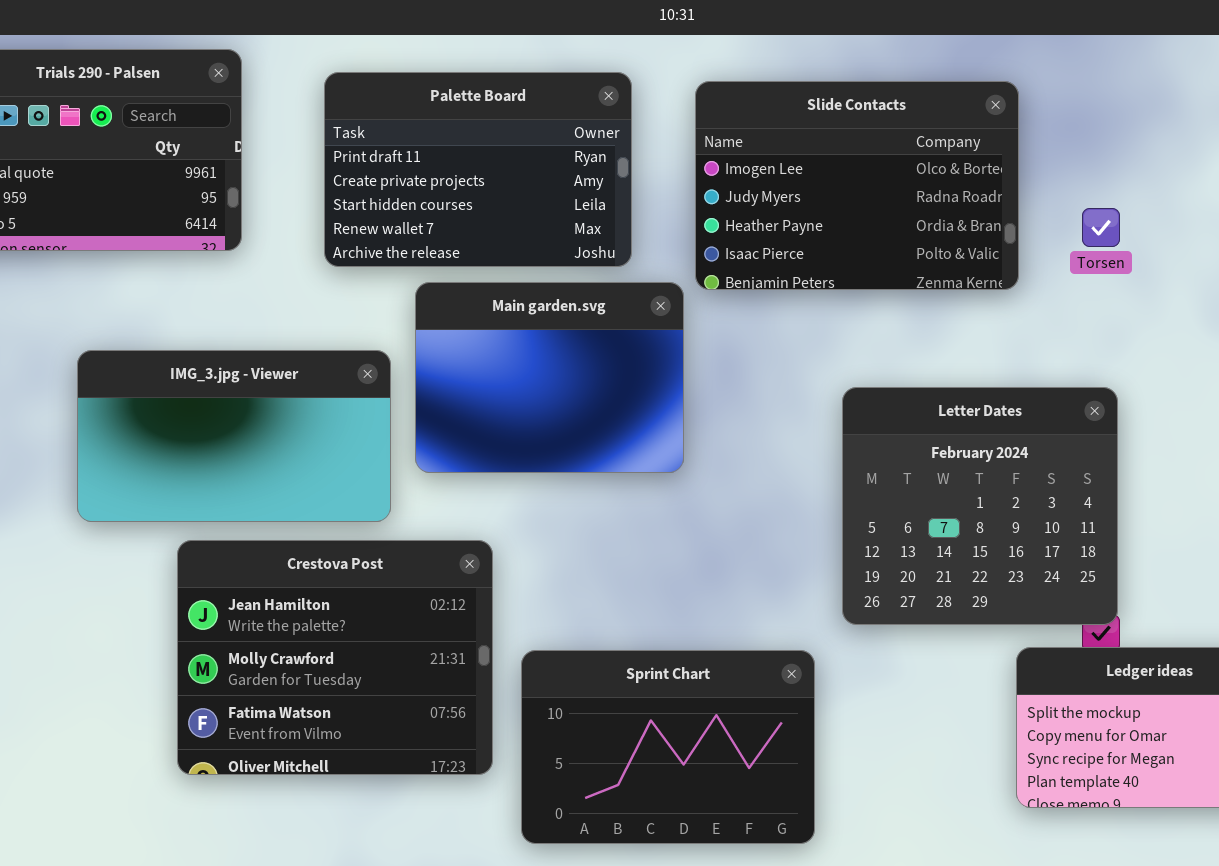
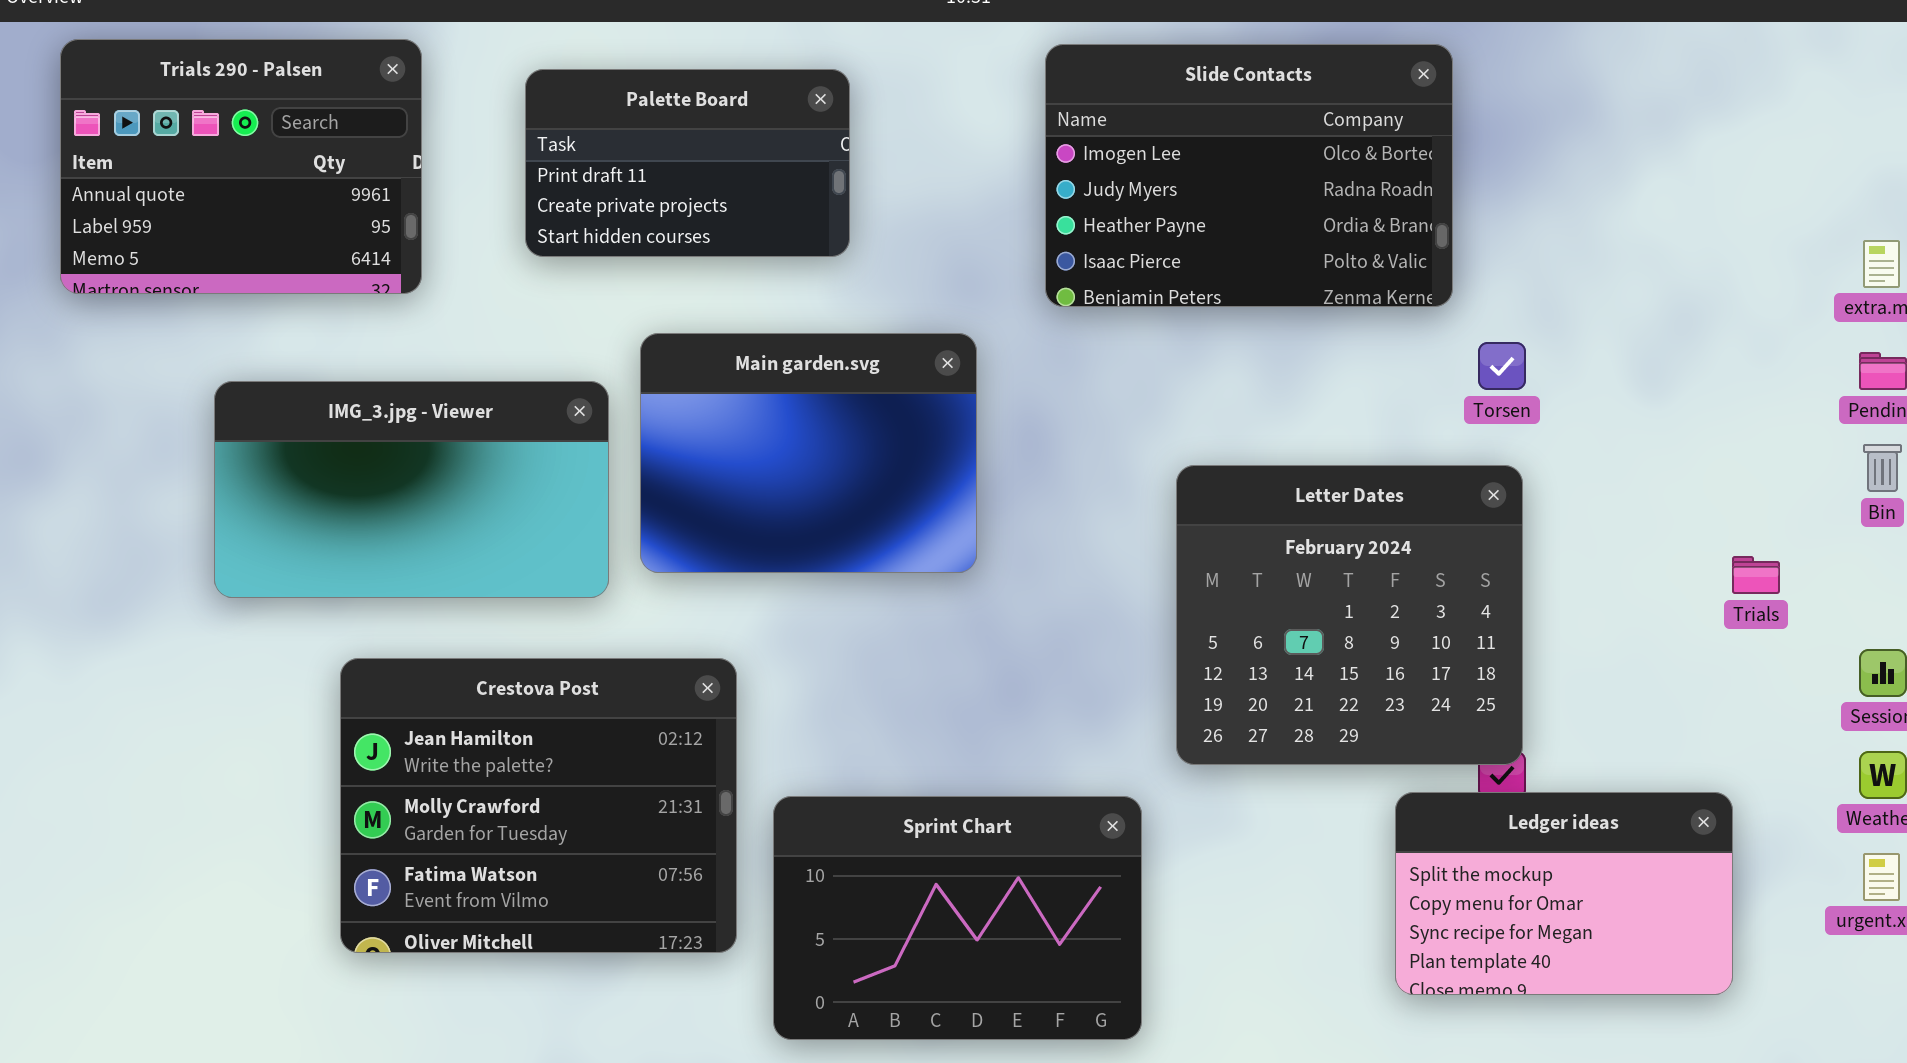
Palette Board: [324,72,632,267] -> [525,69,850,257], resized
Slide Contacts: [695,81,1019,290] -> [1045,44,1453,307], moved
Torsen: [1082,208,1120,247] -> [1478,342,1526,390], moved
IMG_3.jpg - Viewer: [77,350,391,522] -> [214,381,609,598], moved

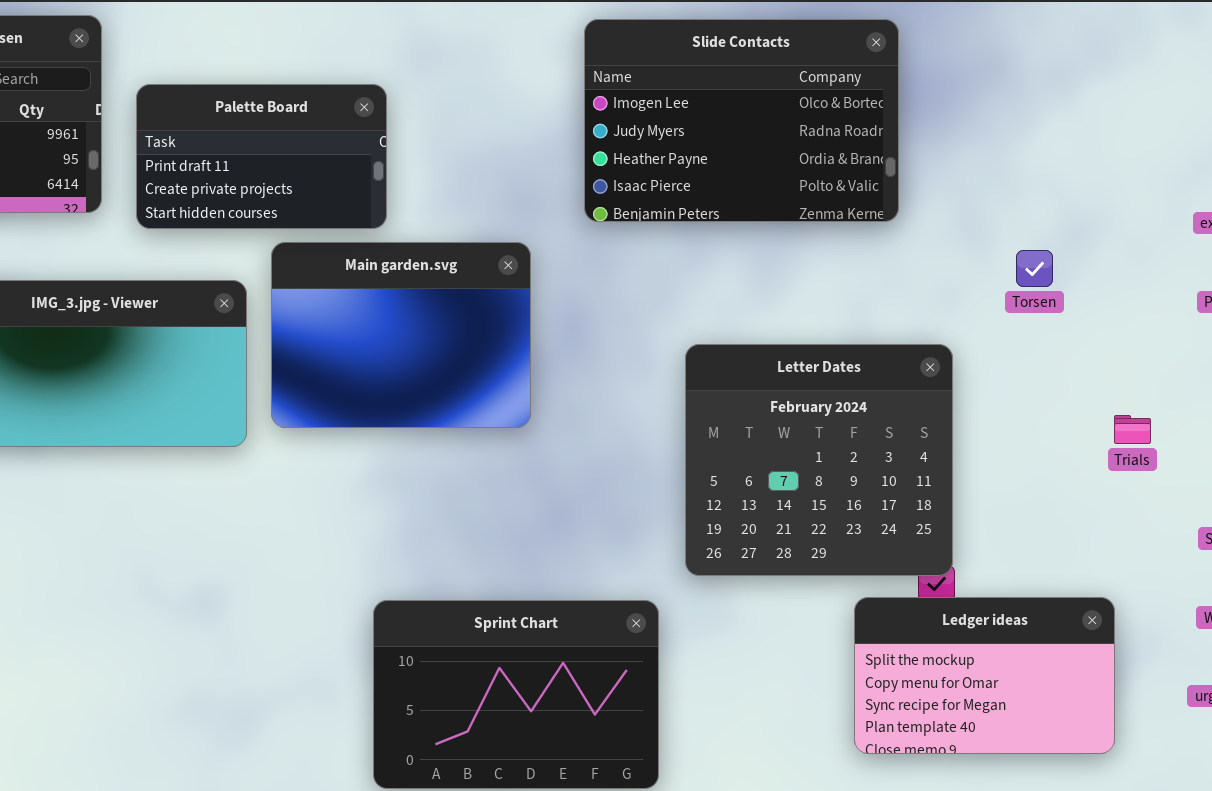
Palette Board: [525,69,850,257] -> [136,84,387,229], moved
Torsen: [1478,342,1526,390] -> [1016,250,1053,287], moved
Crestova Post: [340,658,737,953] -> none, closed

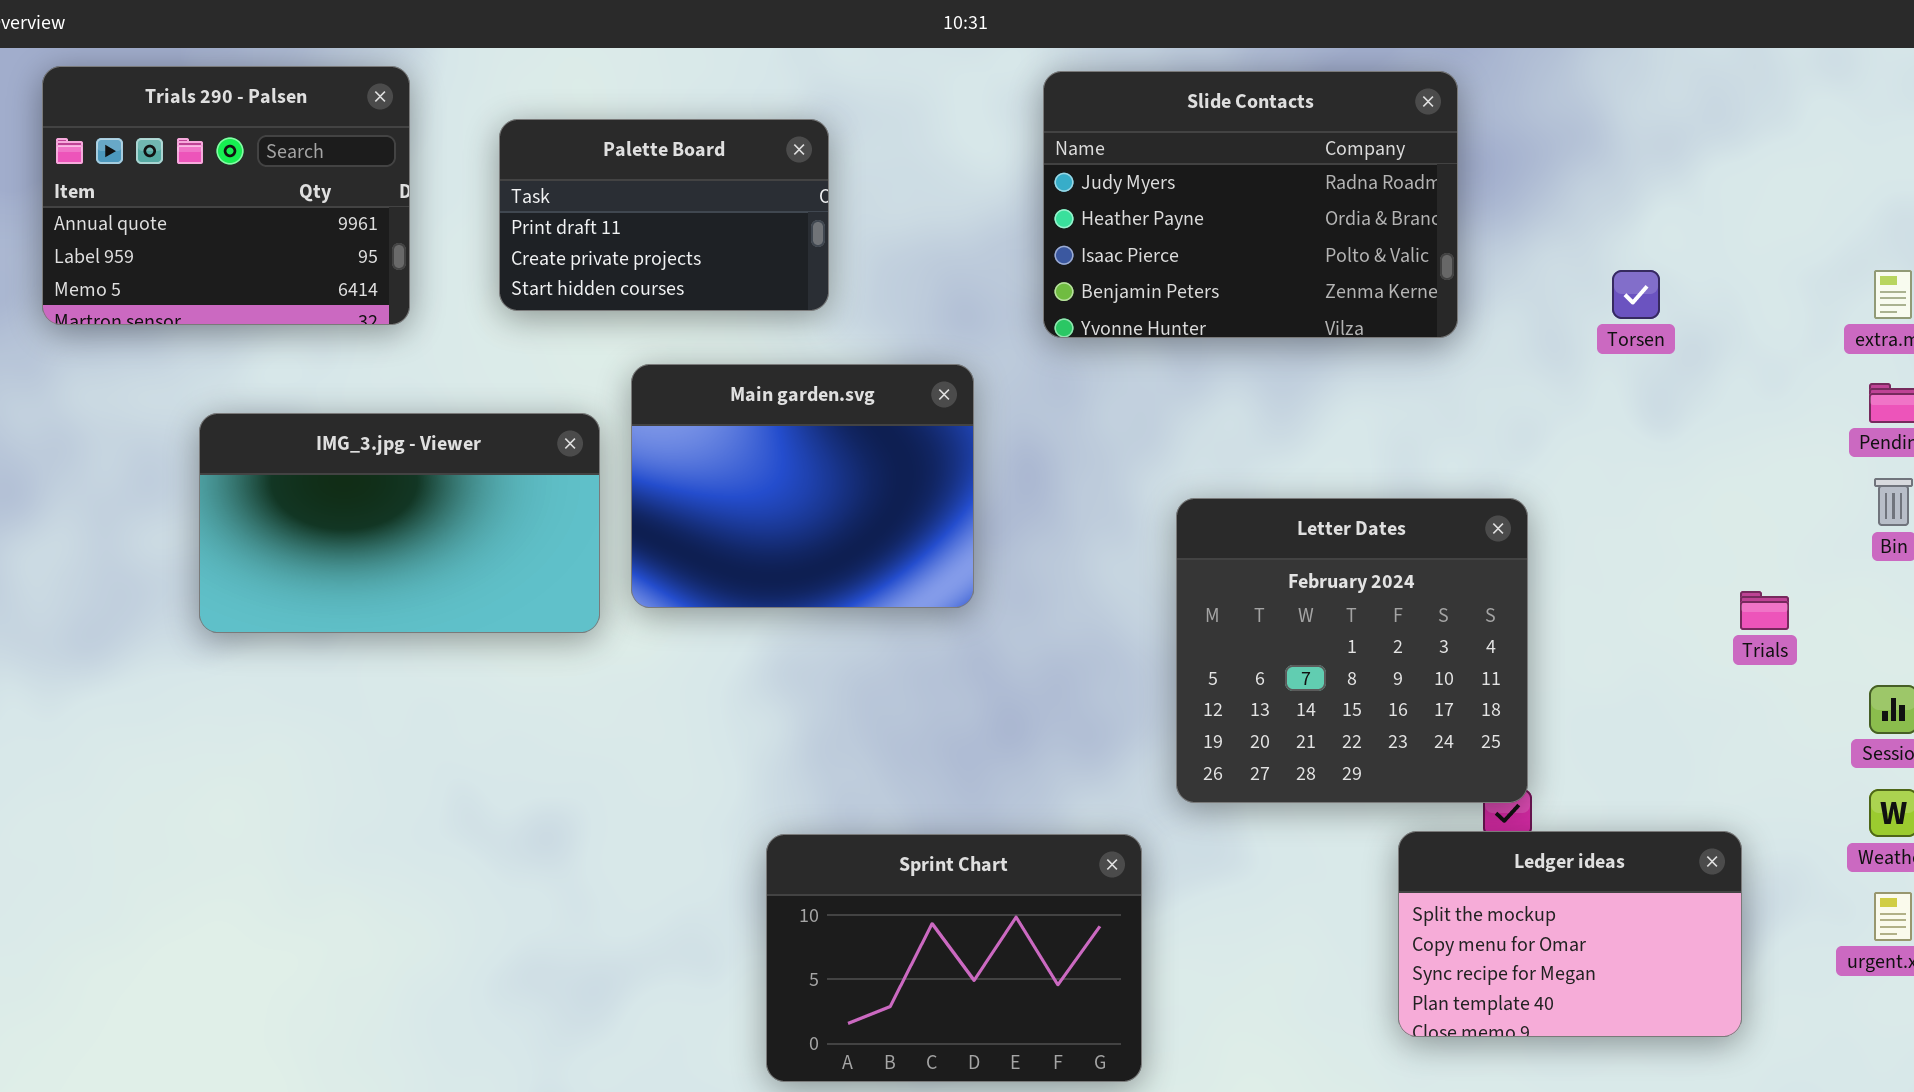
Slide Contacts: [584,19,899,222] -> [1043,71,1458,338], scrolled down 1 row
Palette Board: [136,84,387,229] -> [499,119,829,311], moved
Torsen: [1016,250,1053,287] -> [1612,270,1660,319], moved

